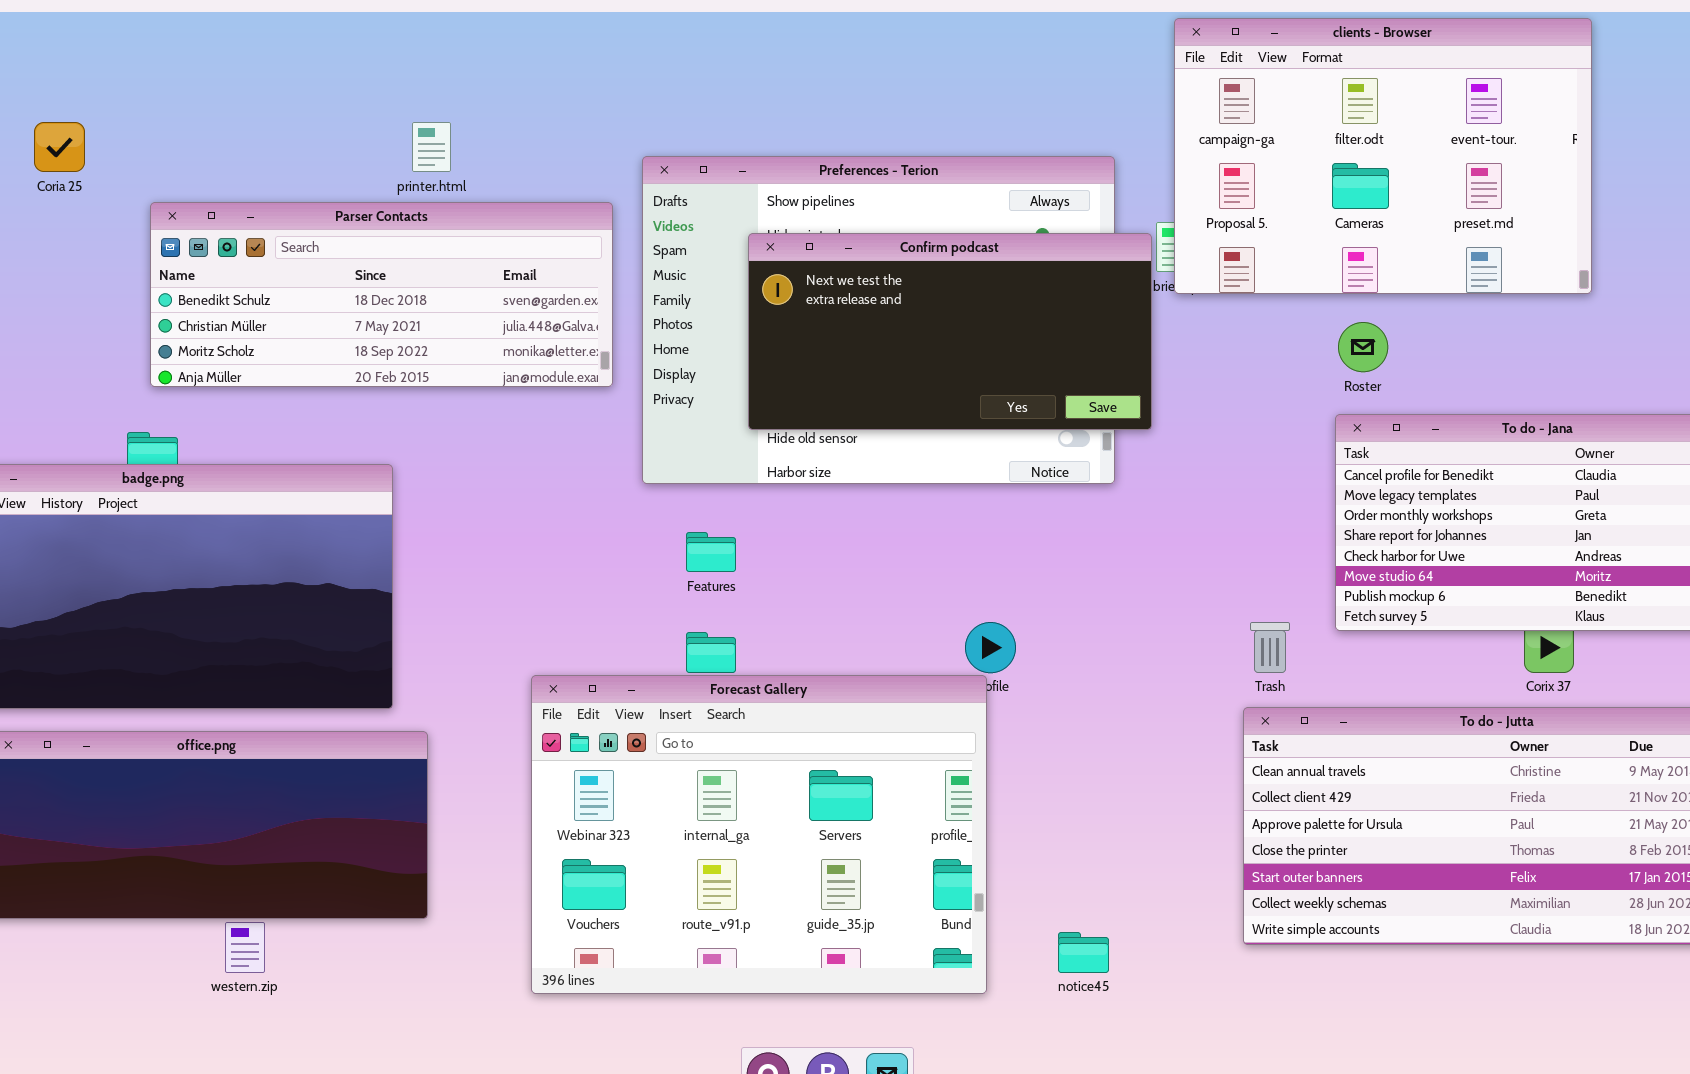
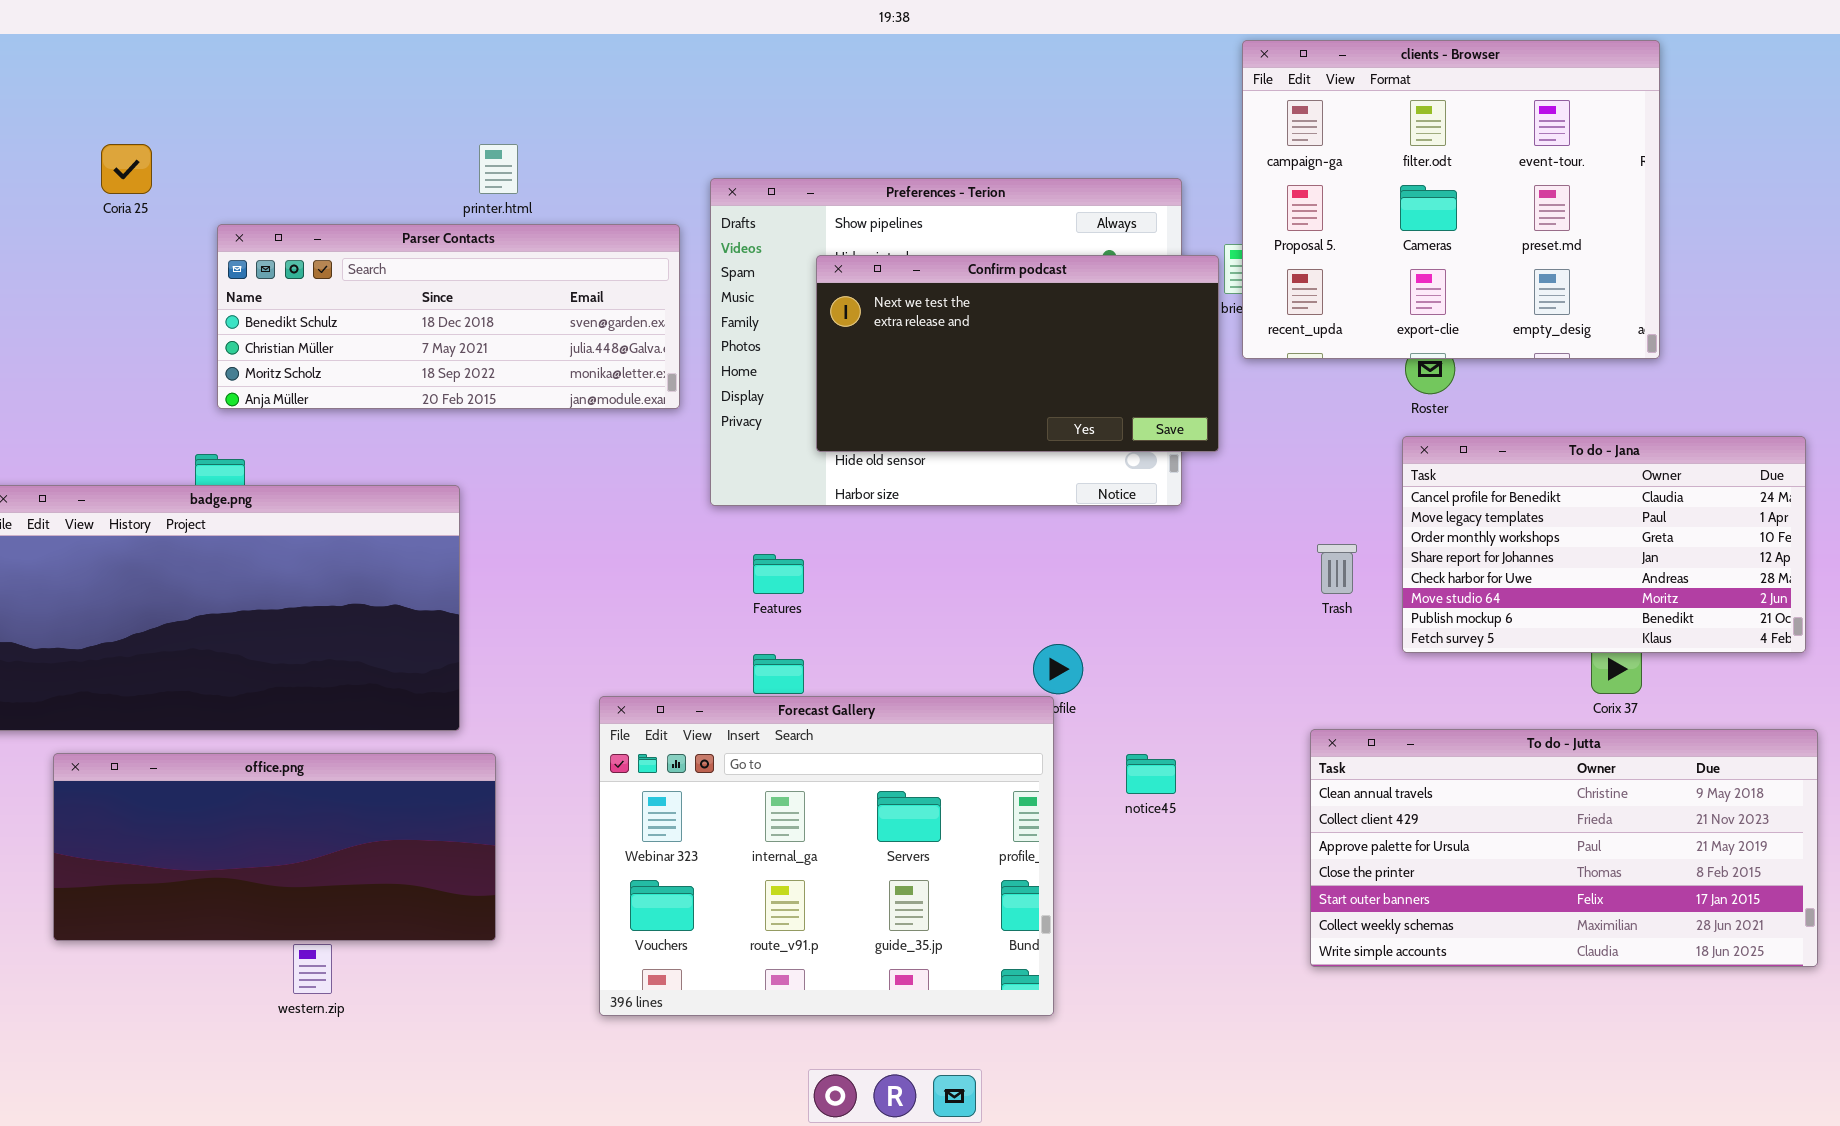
clients - Browser: [1174,18,1592,294] -> [1242,40,1660,359], resized
Trash: [1250,622,1290,673] -> [1317,544,1357,594], moved
notice45: [1058,932,1109,973] -> [1126,754,1176,794], moved

